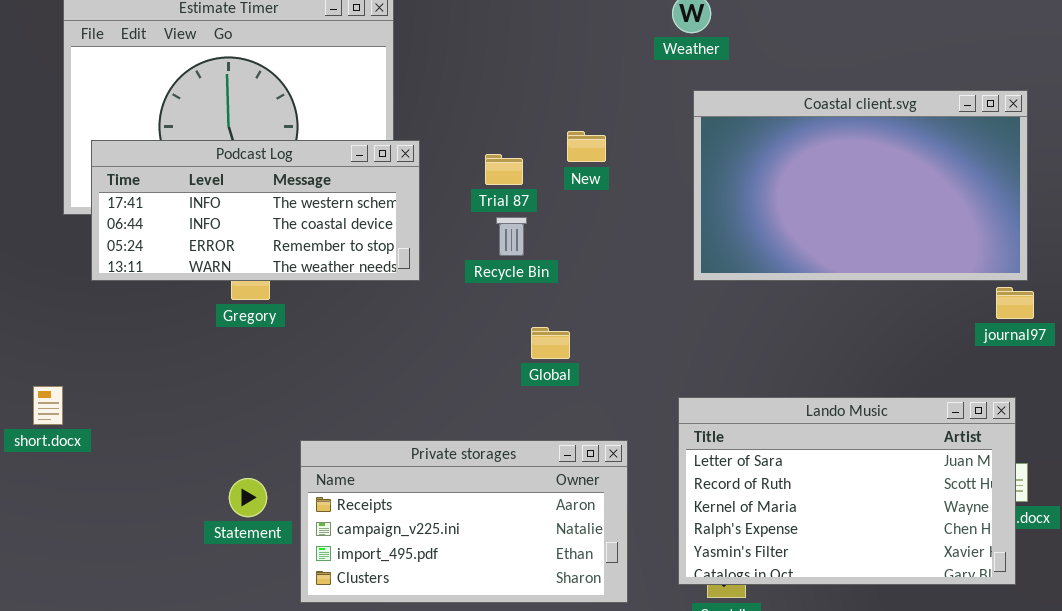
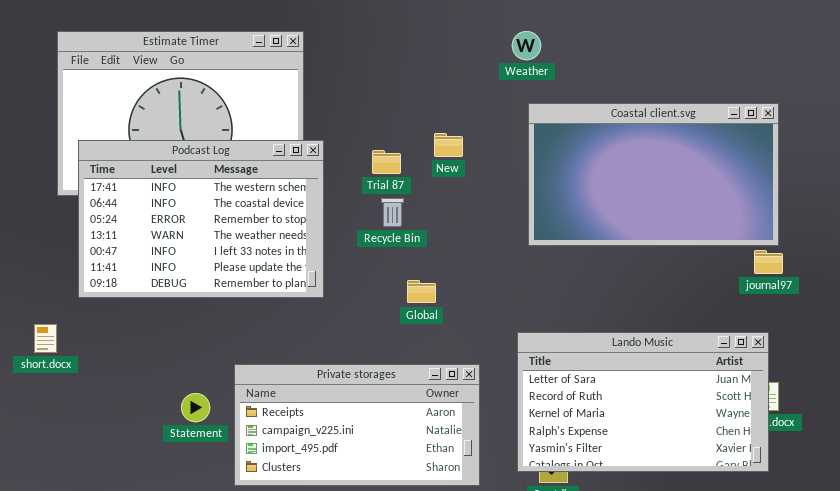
Podcast Log: [91,140,420,281] -> [78,140,324,298], resized

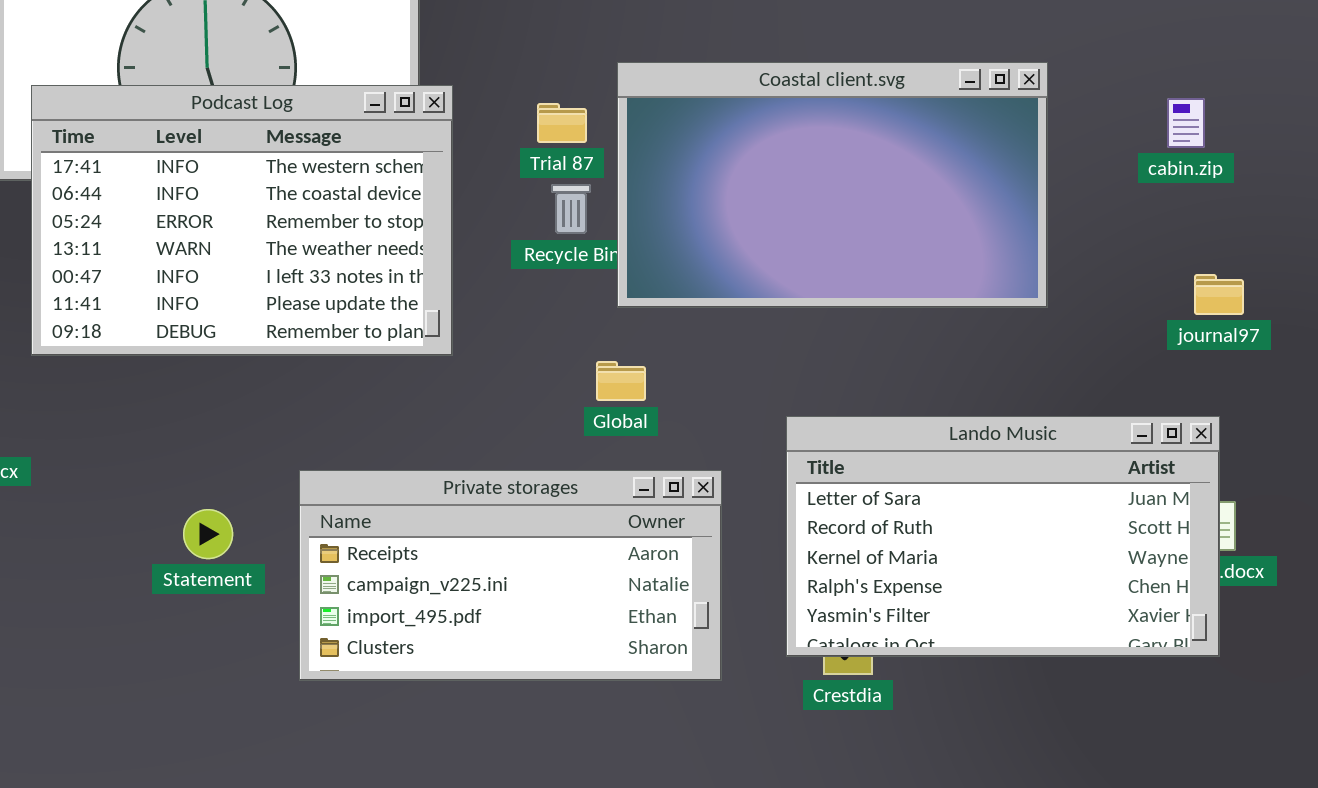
Coastal client.svg: [528,103,779,246] -> [617,62,1048,308], moved
Global: [407,280,436,303] -> [596,361,646,401], moved
Statement: [181,393,210,422] -> [183,509,233,559], moved

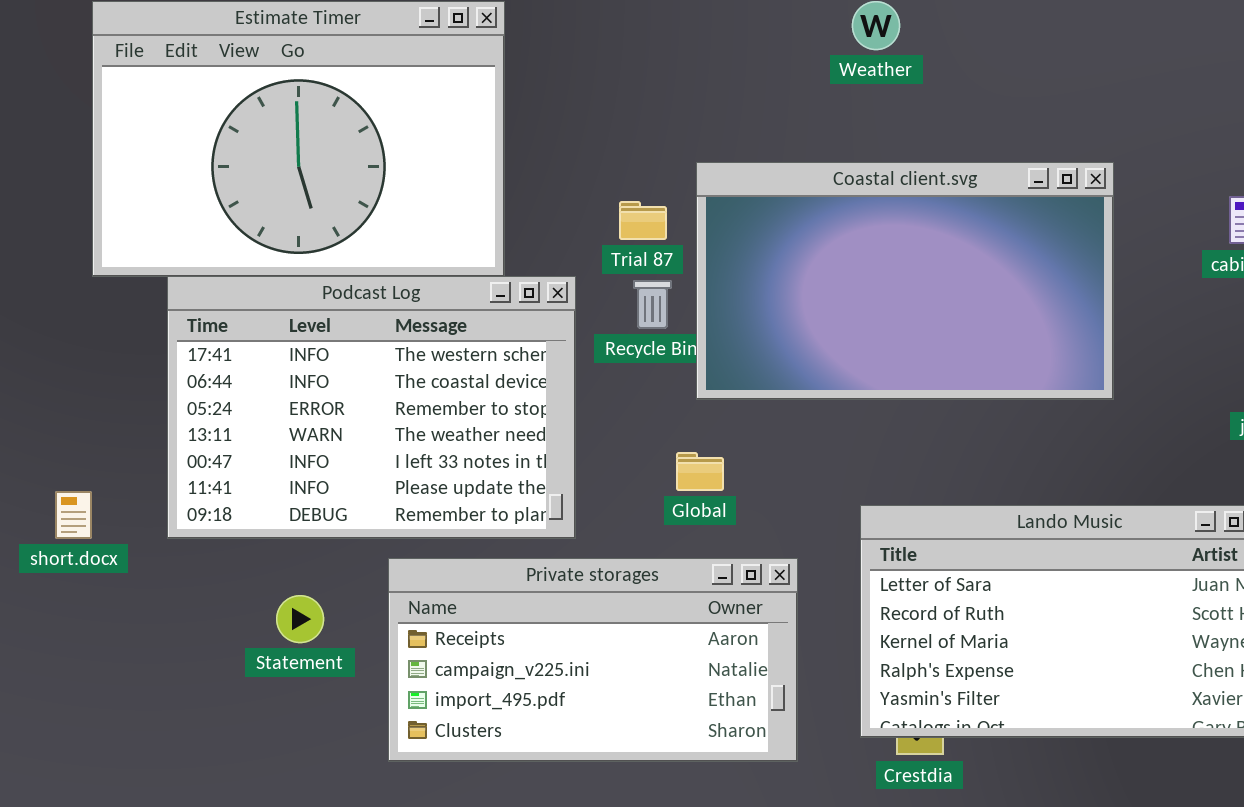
Podcast Log: [31,85,453,356] -> [167,276,576,539], moved

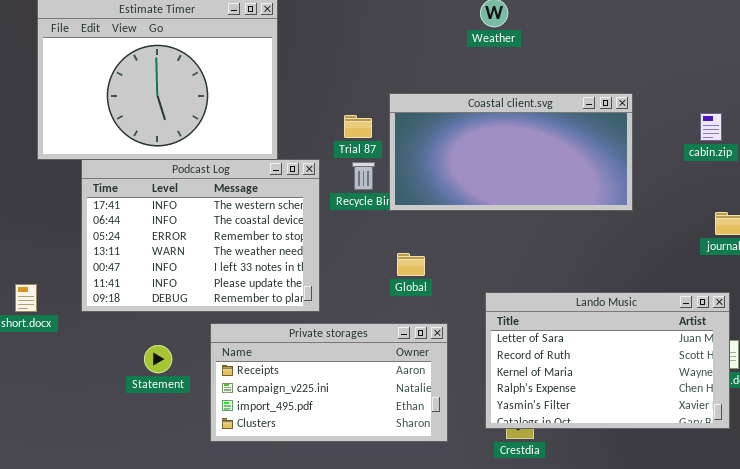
Coastal client.svg: [696,162,1114,400] -> [389,93,633,211], resized
Global: [676,452,724,491] -> [397,253,425,276], moved

